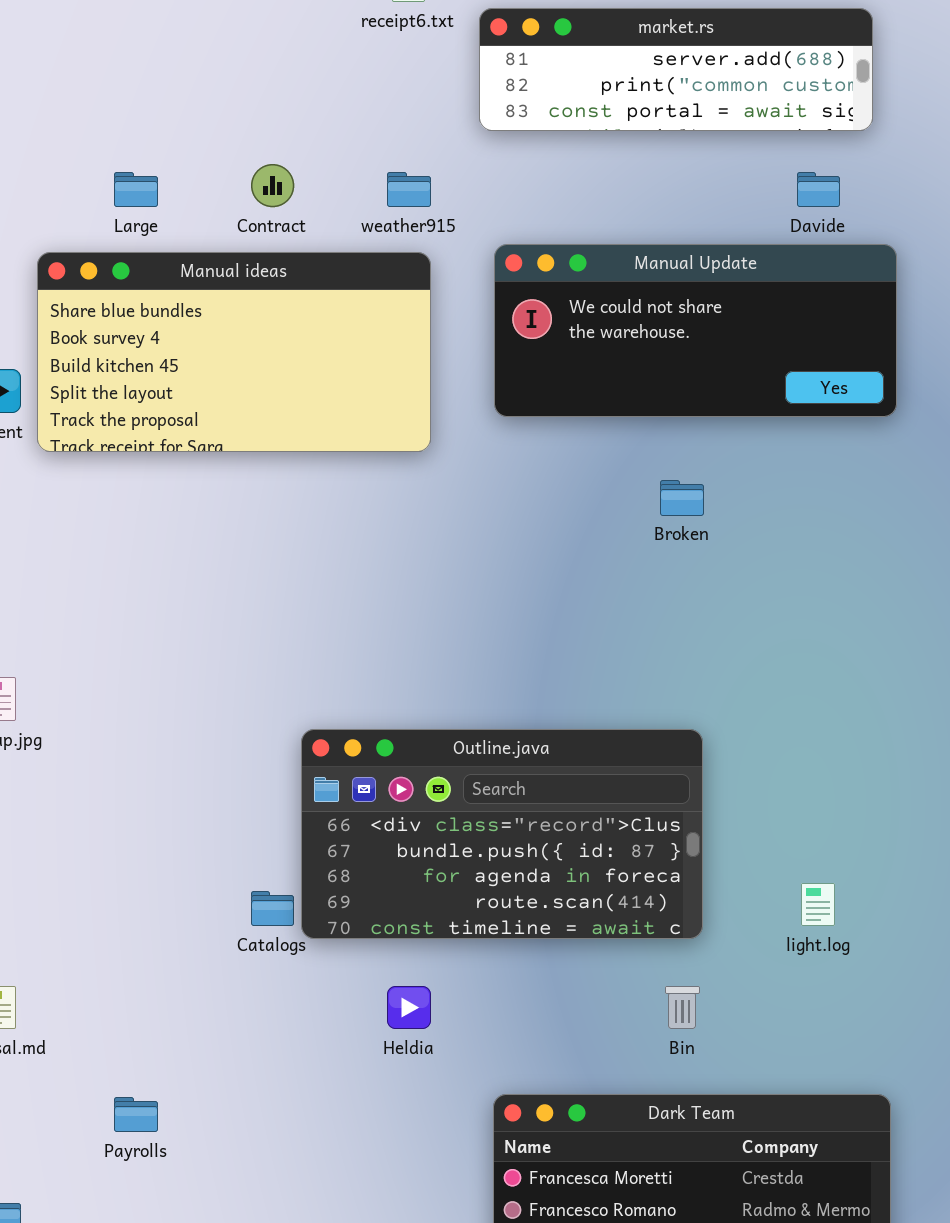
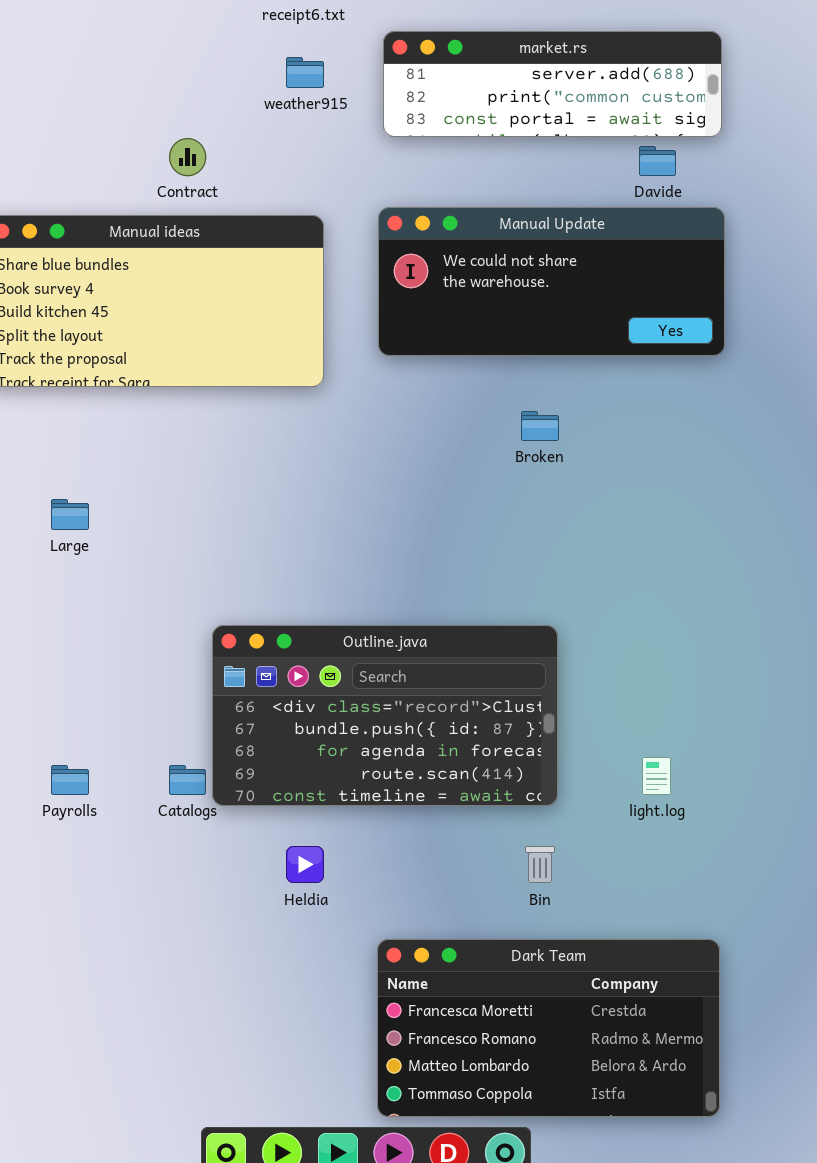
market.rs: [479,8,873,131] -> [383,31,722,137], moved
Large: [114,172,158,207] -> [51,499,89,530], moved
weather915: [387,172,431,207] -> [286,57,324,88], moved
Payrolls: [114,1097,158,1132] -> [51,765,89,795], moved

